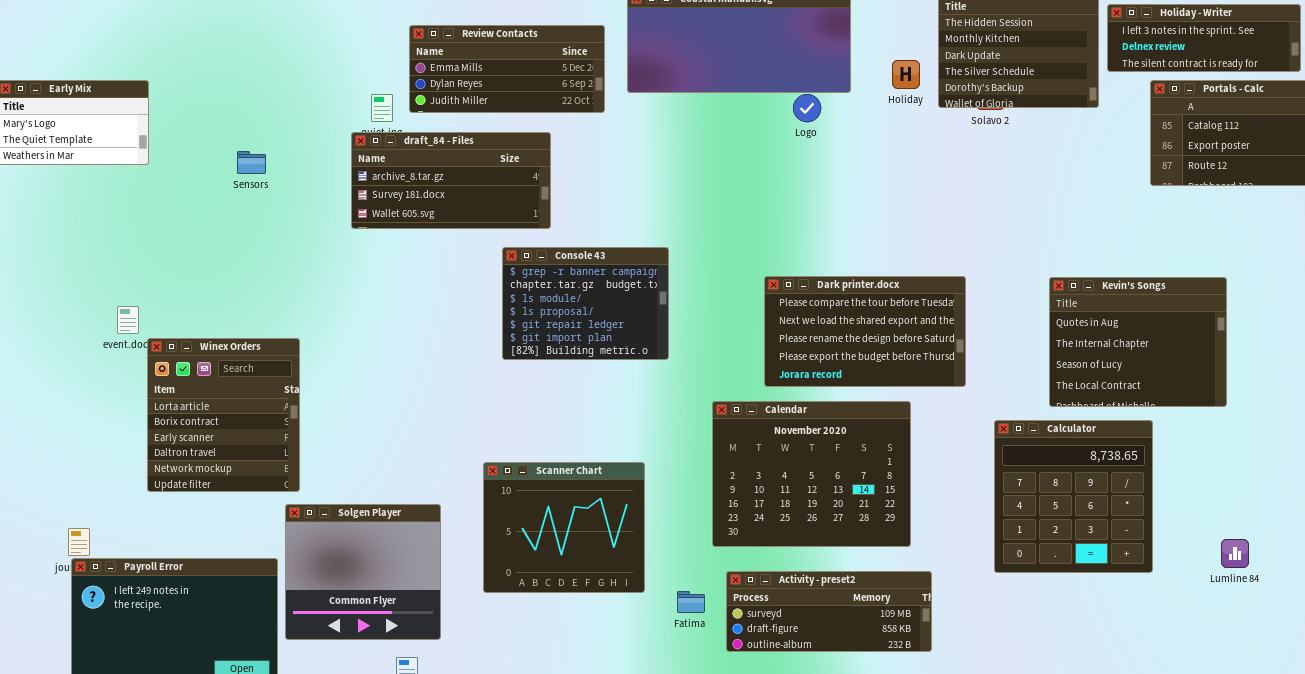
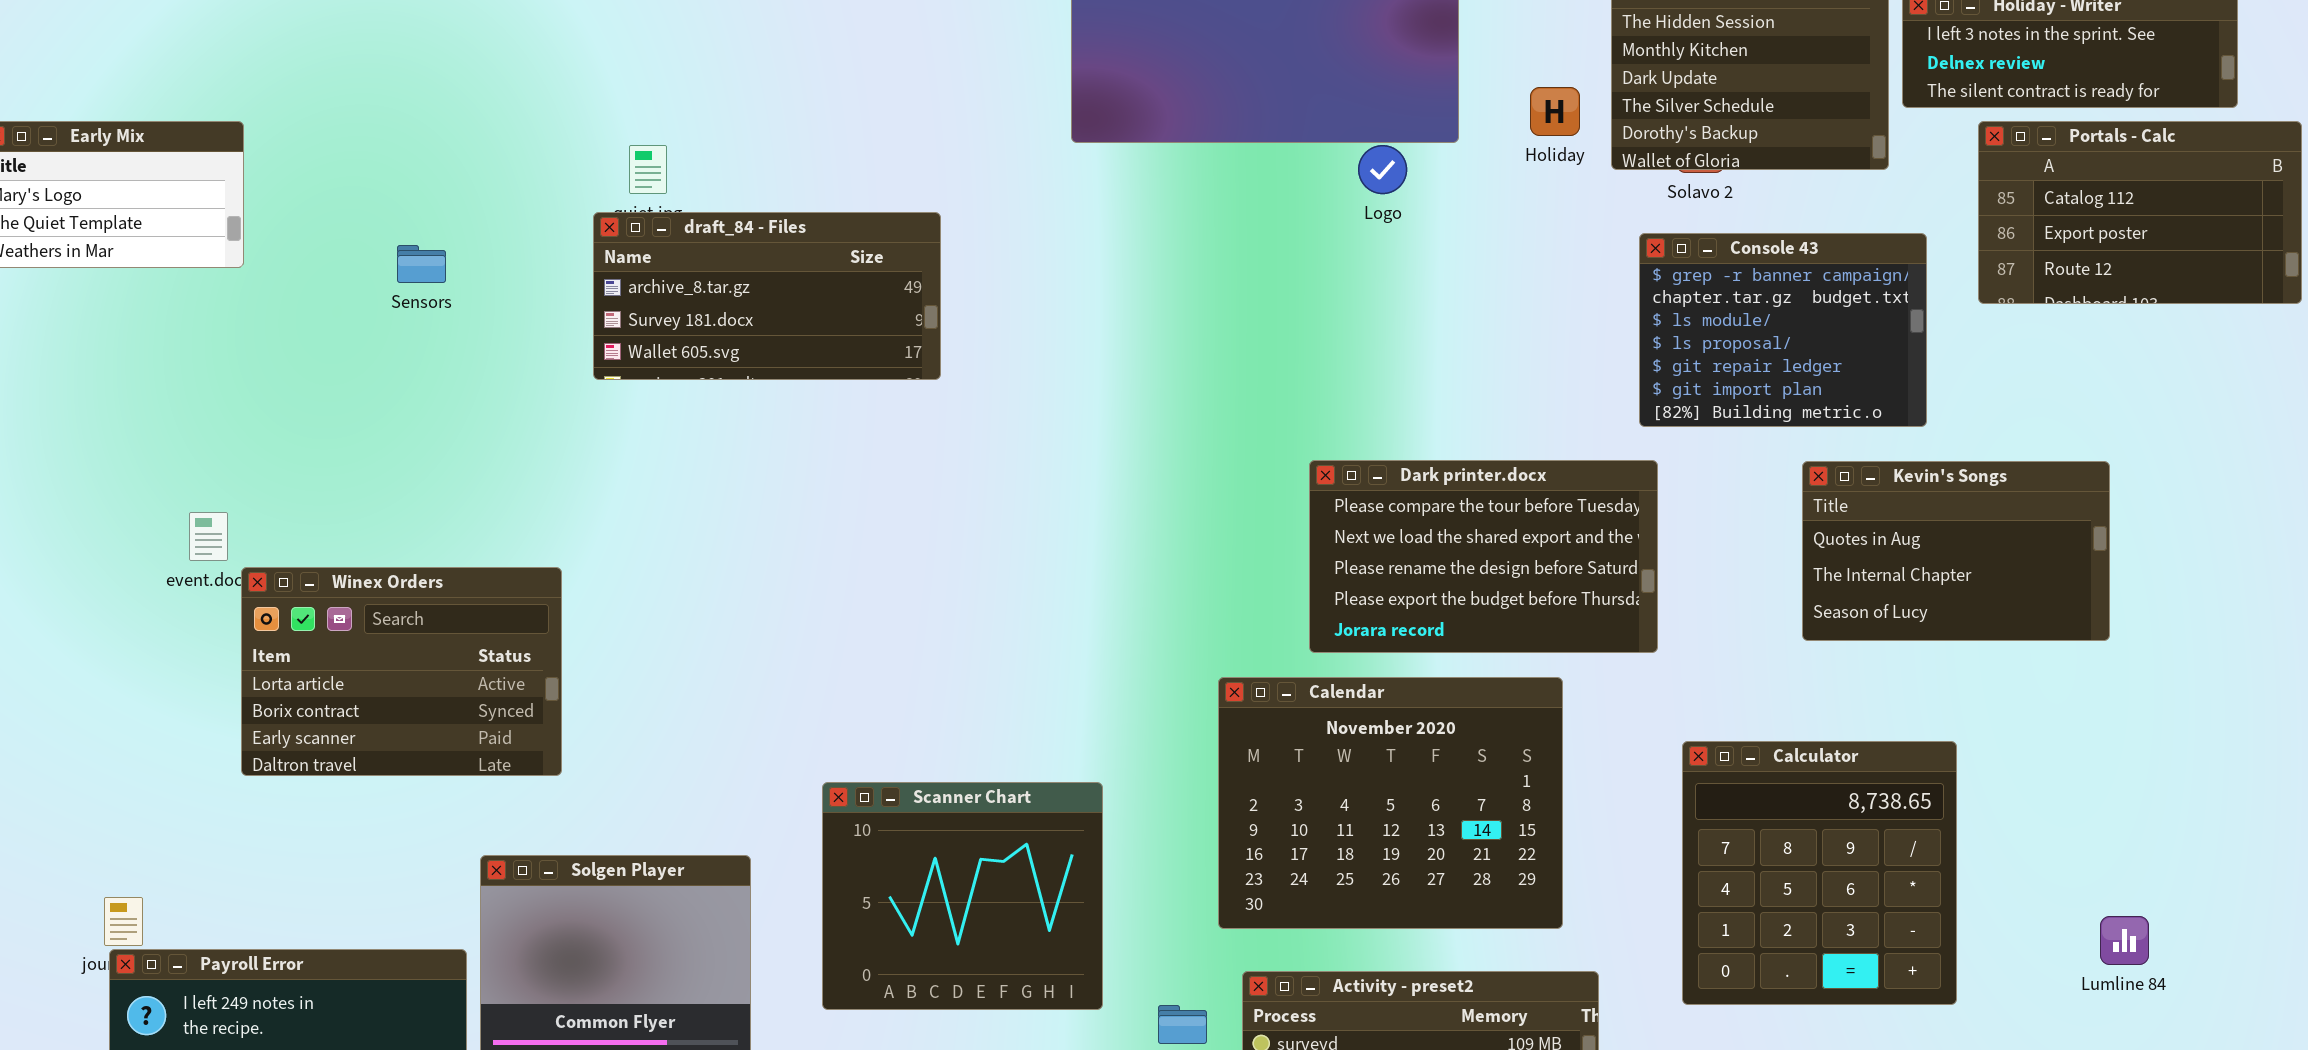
Review Contacts: [409,25,605,113] -> none, closed
Console 43: [502,247,669,360] -> [1639,233,1927,427], moved
Kevin's Songs: [1049,277,1227,407] -> [1802,461,2110,641], resized
Winex Orders: [147,338,300,492] -> [241,567,562,776], resized
Calculator: [994,420,1153,573] -> [1682,741,1957,1005], moved

